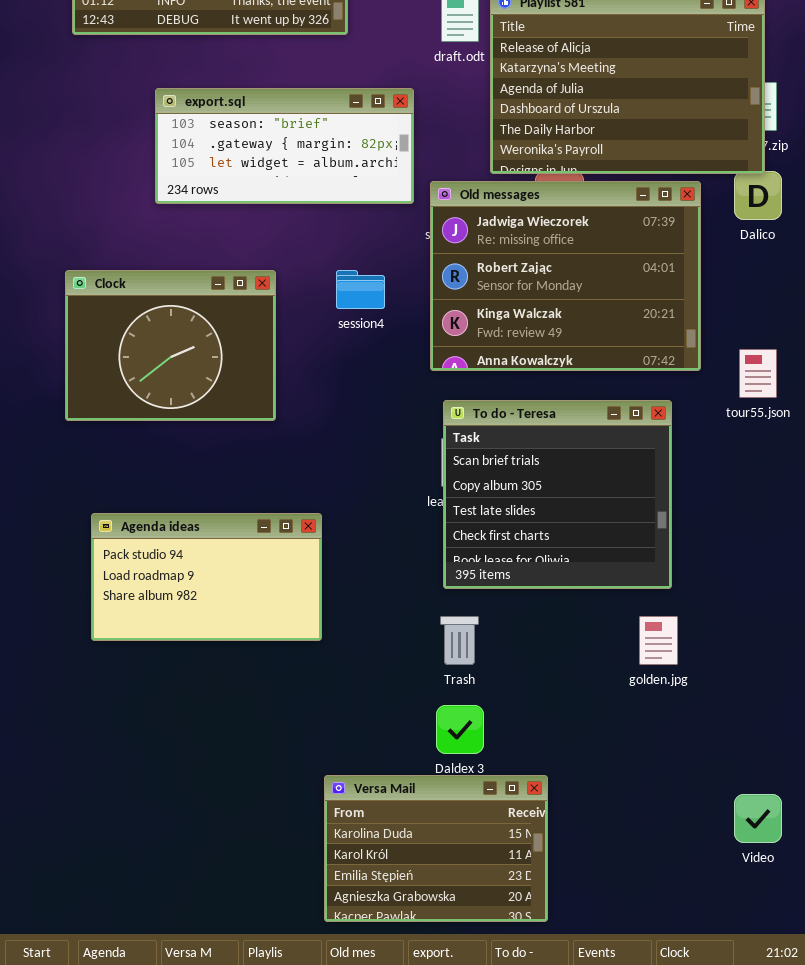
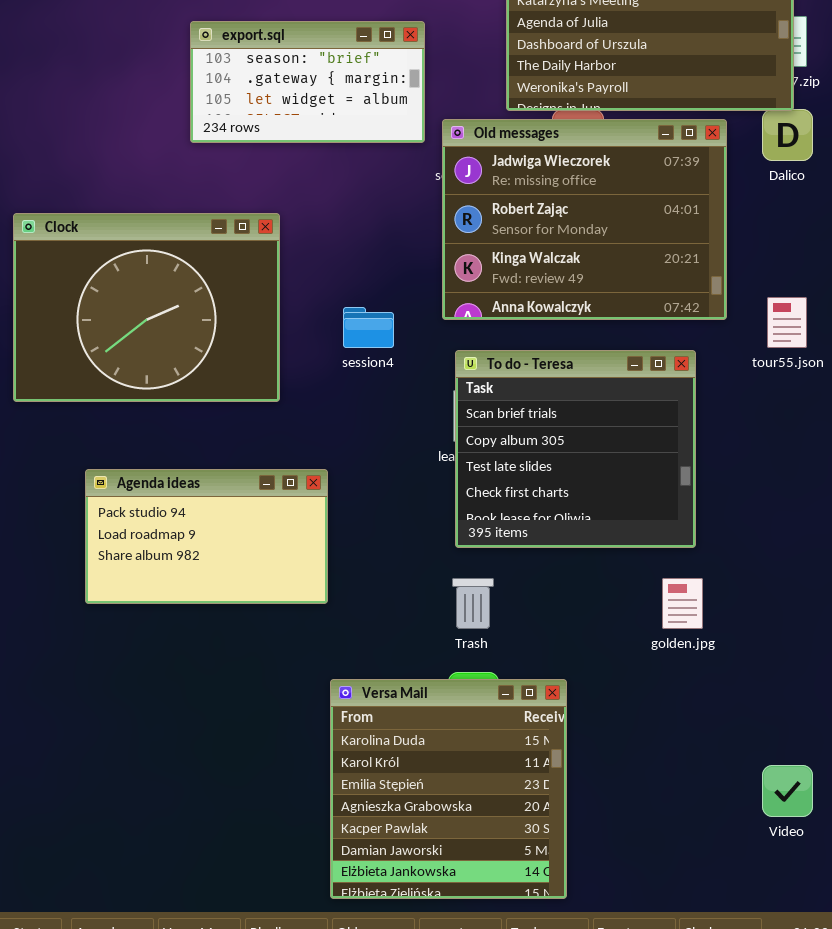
export.sql: [155,88,414,204] -> [190,21,425,143], resized
Clock: [65,270,276,421] -> [13,213,280,402], resized
session4: [336,270,385,309] -> [343,307,394,348], moved
Versa Mail: [324,775,548,922] -> [330,679,567,899], resized

